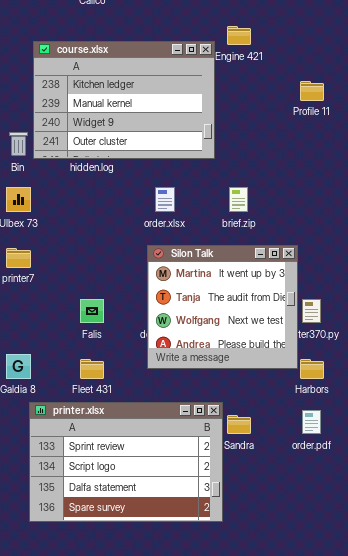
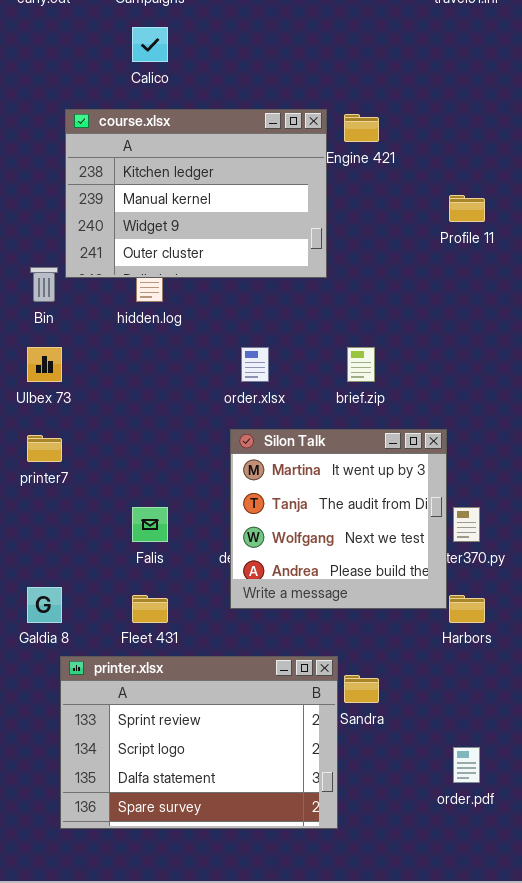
course.xlsx: [33,41,215,159] -> [65,109,327,278], moved
order.pdf: [302,410,321,434] -> [453,747,480,783], moved

